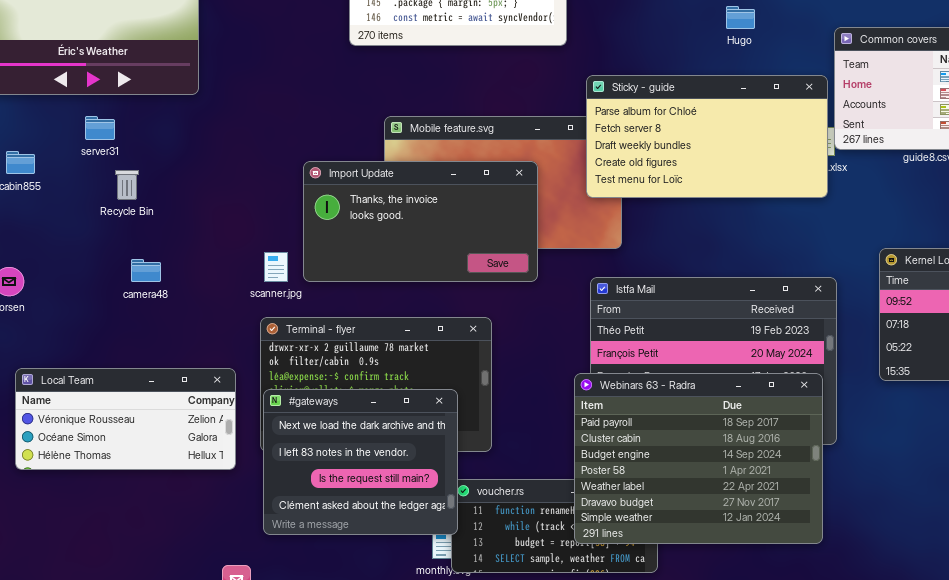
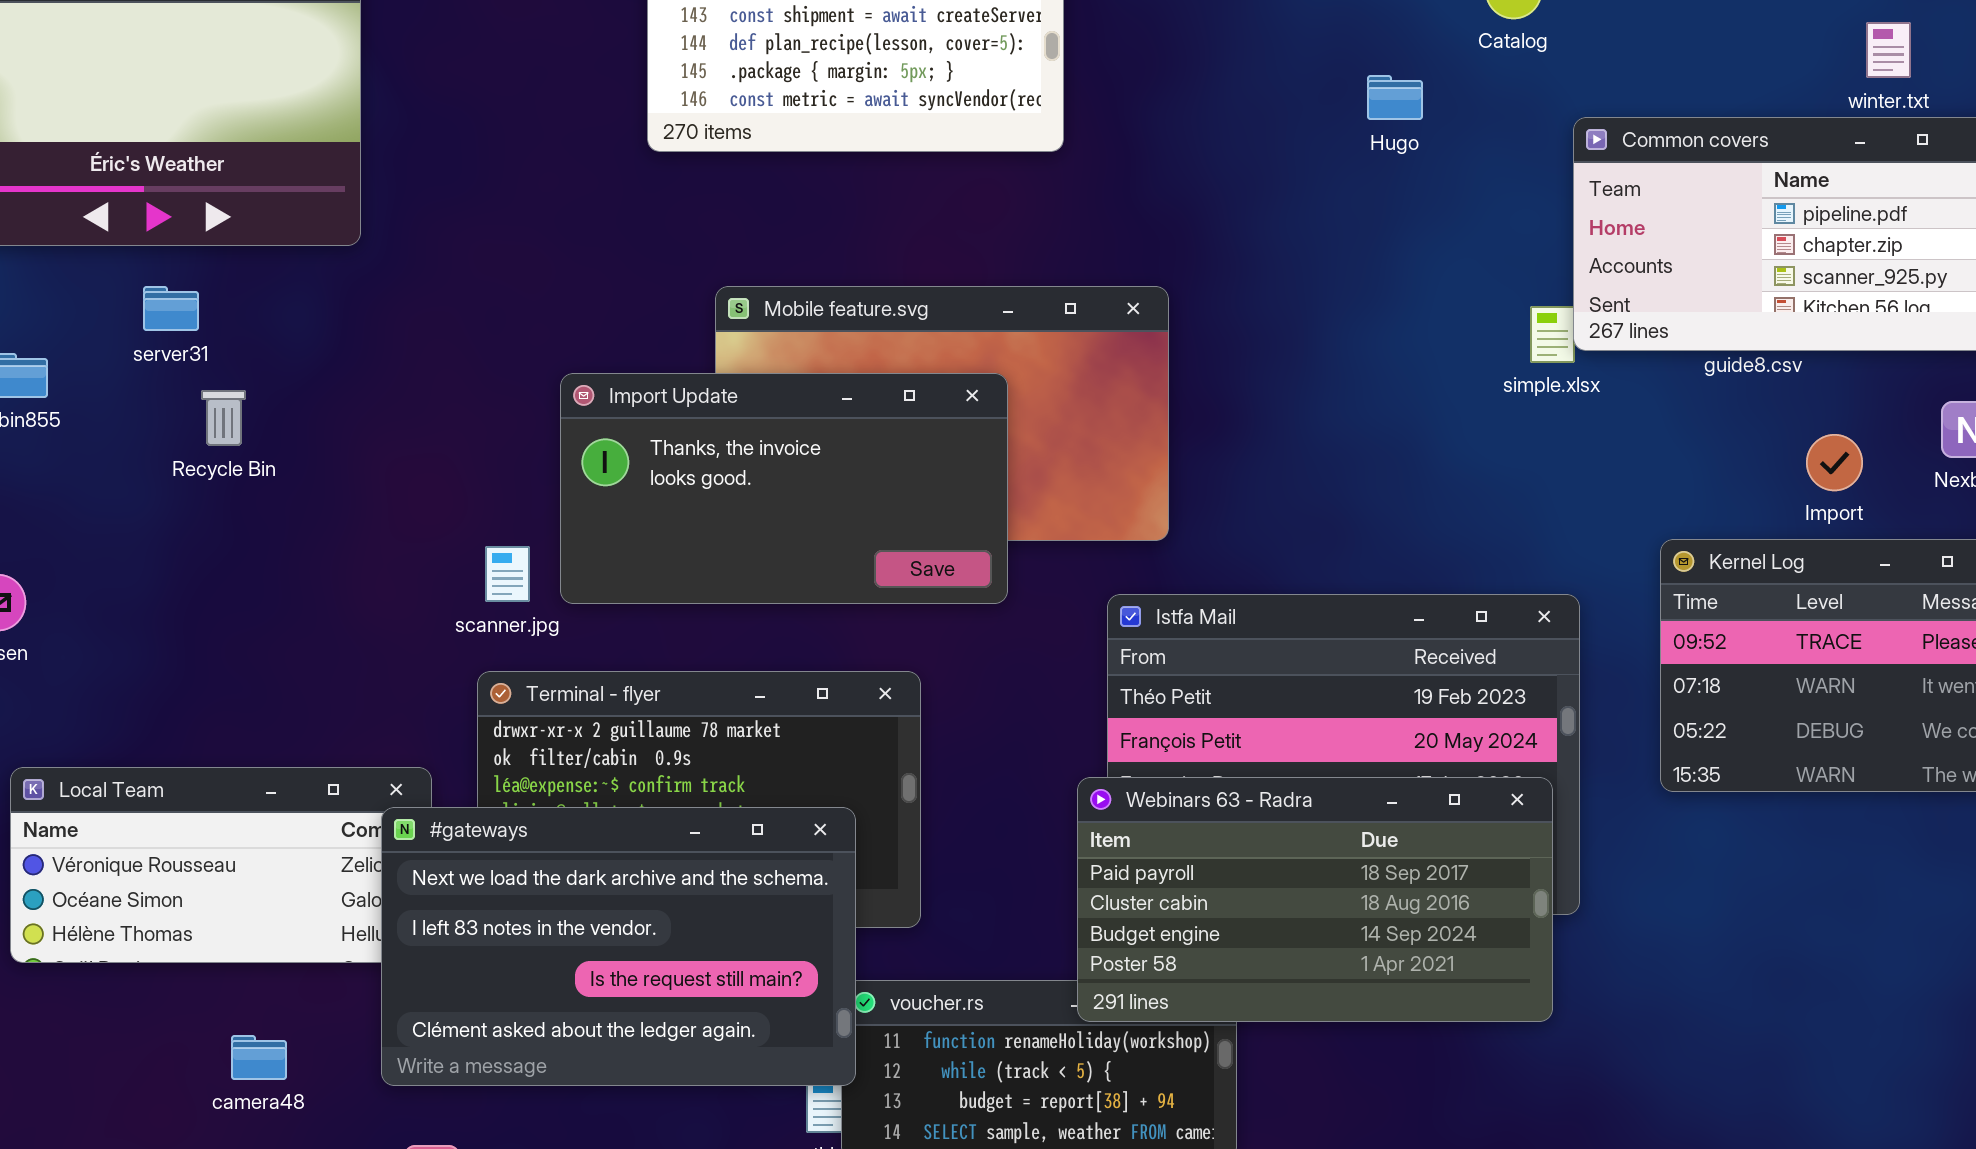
Sticky - guide: [586,75,828,198] -> none, closed
camera48: [131,259,161,282] -> [231,1035,287,1080], moved
Webinars 63 - Radra: [574,373,823,544] -> [1077,777,1553,1022], resized
#gateways: [263,389,458,535] -> [381,807,856,1086], resized

